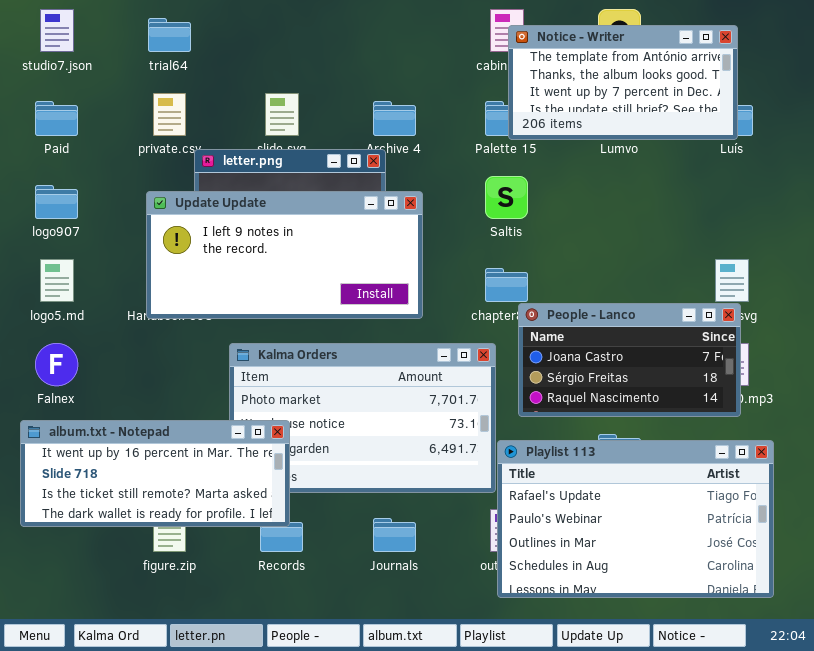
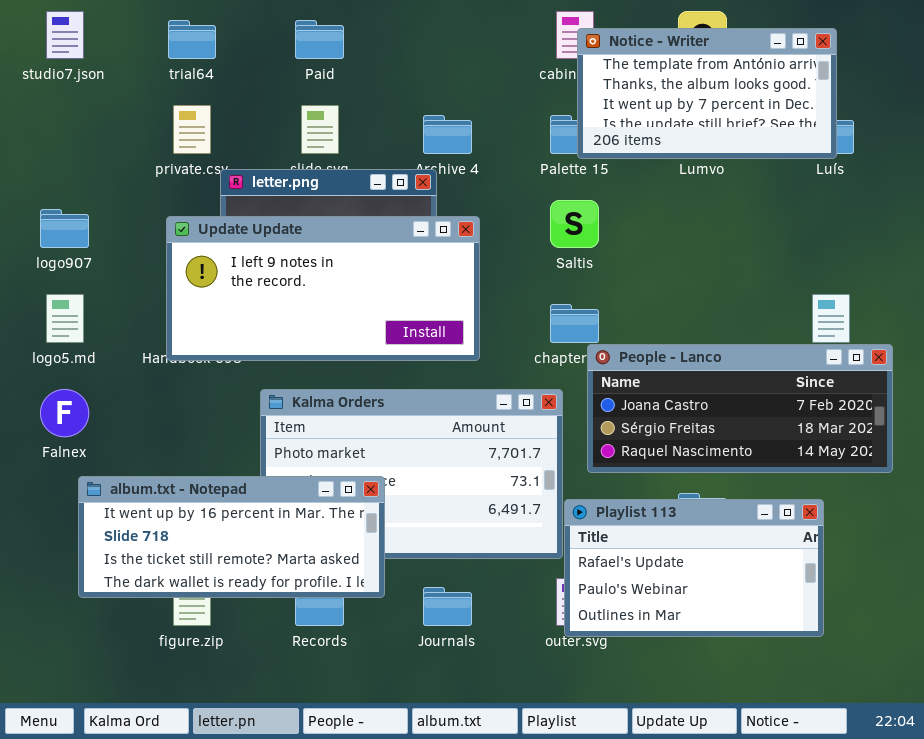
Paid: [35,101,78,136] -> [295,20,344,59], moved
People - Lanco: [518,303,741,417] -> [587,344,893,473], resized
album.txt - Notepad: [20,420,290,527] -> [78,476,385,598], moved
Playlist 113: [497,440,774,598] -> [564,499,824,637], resized

